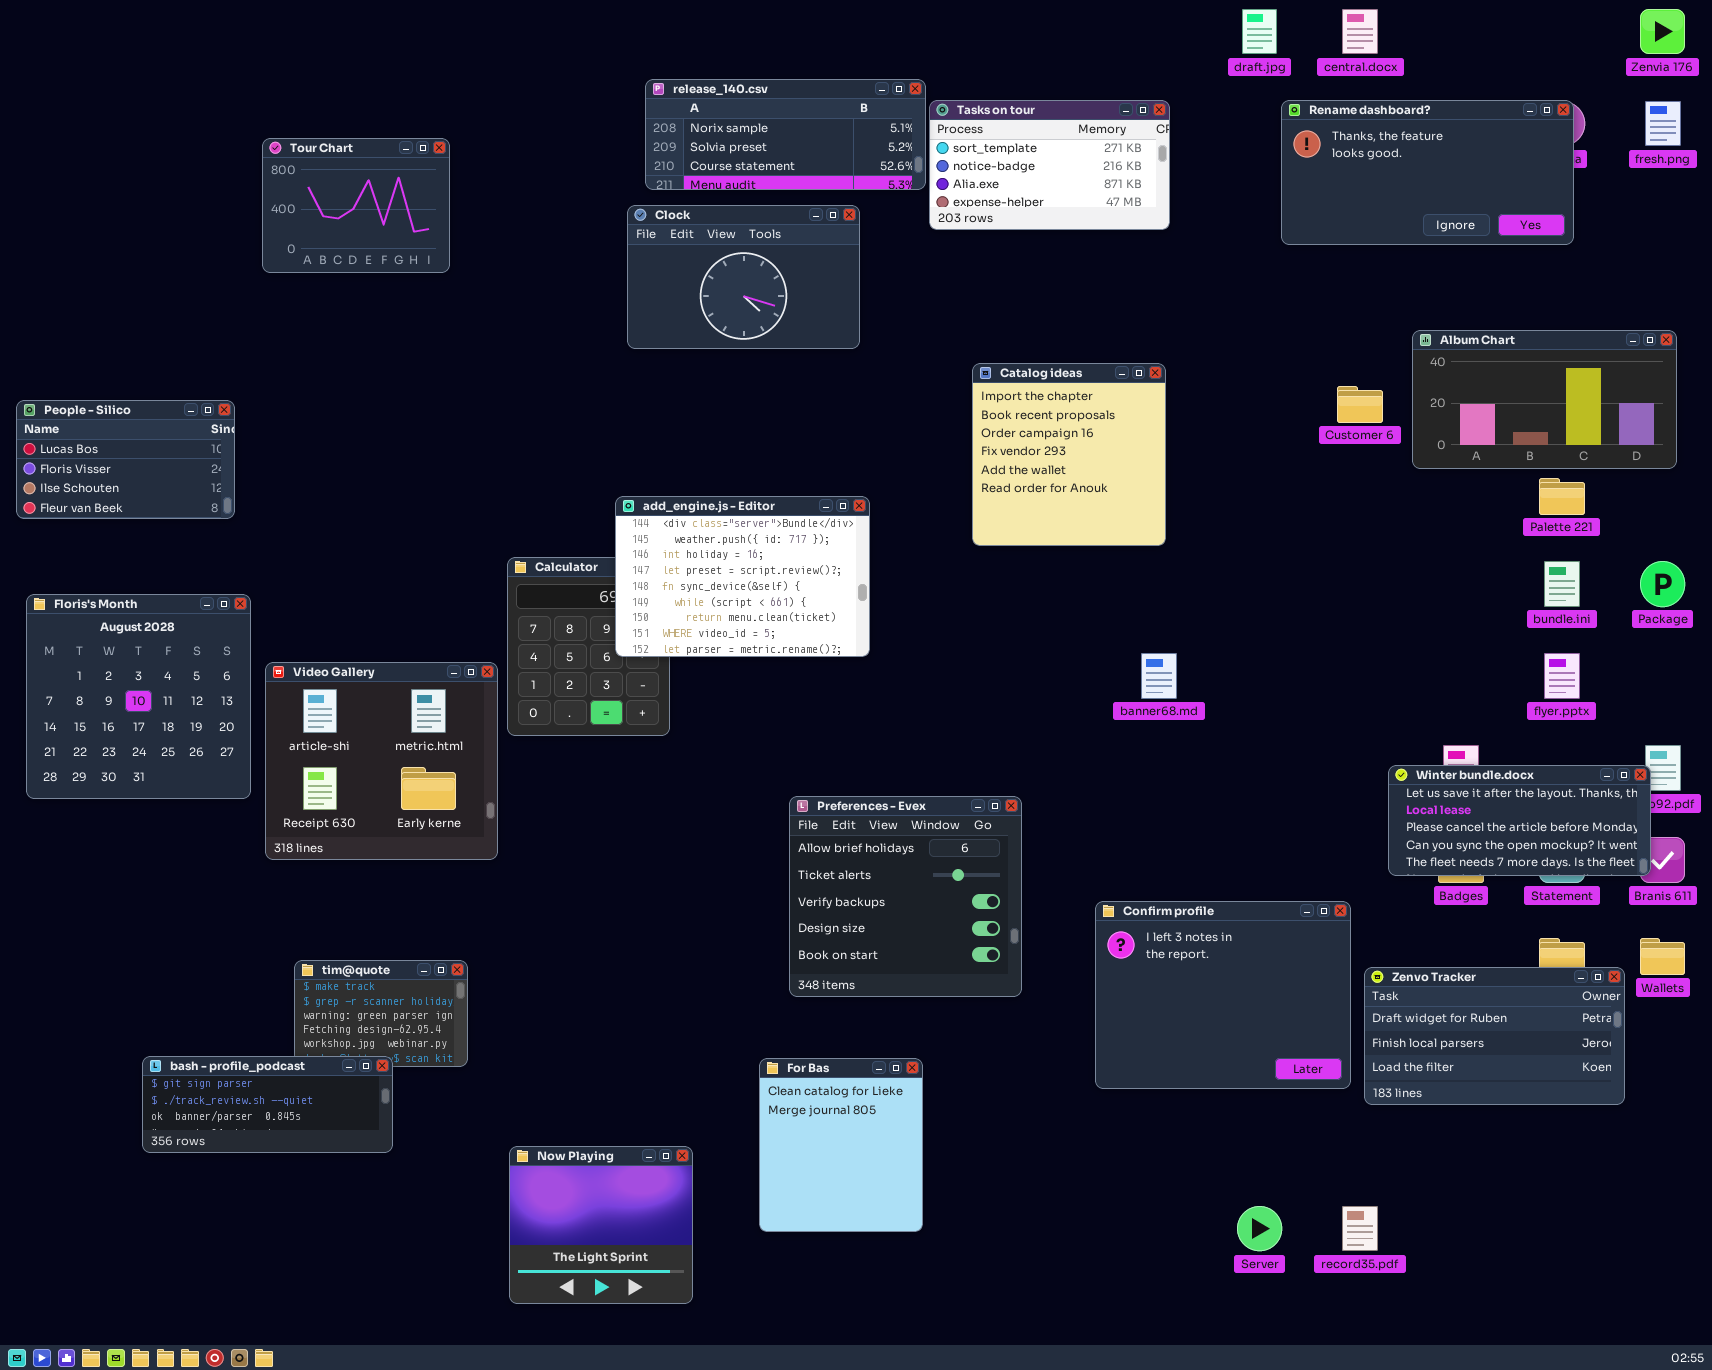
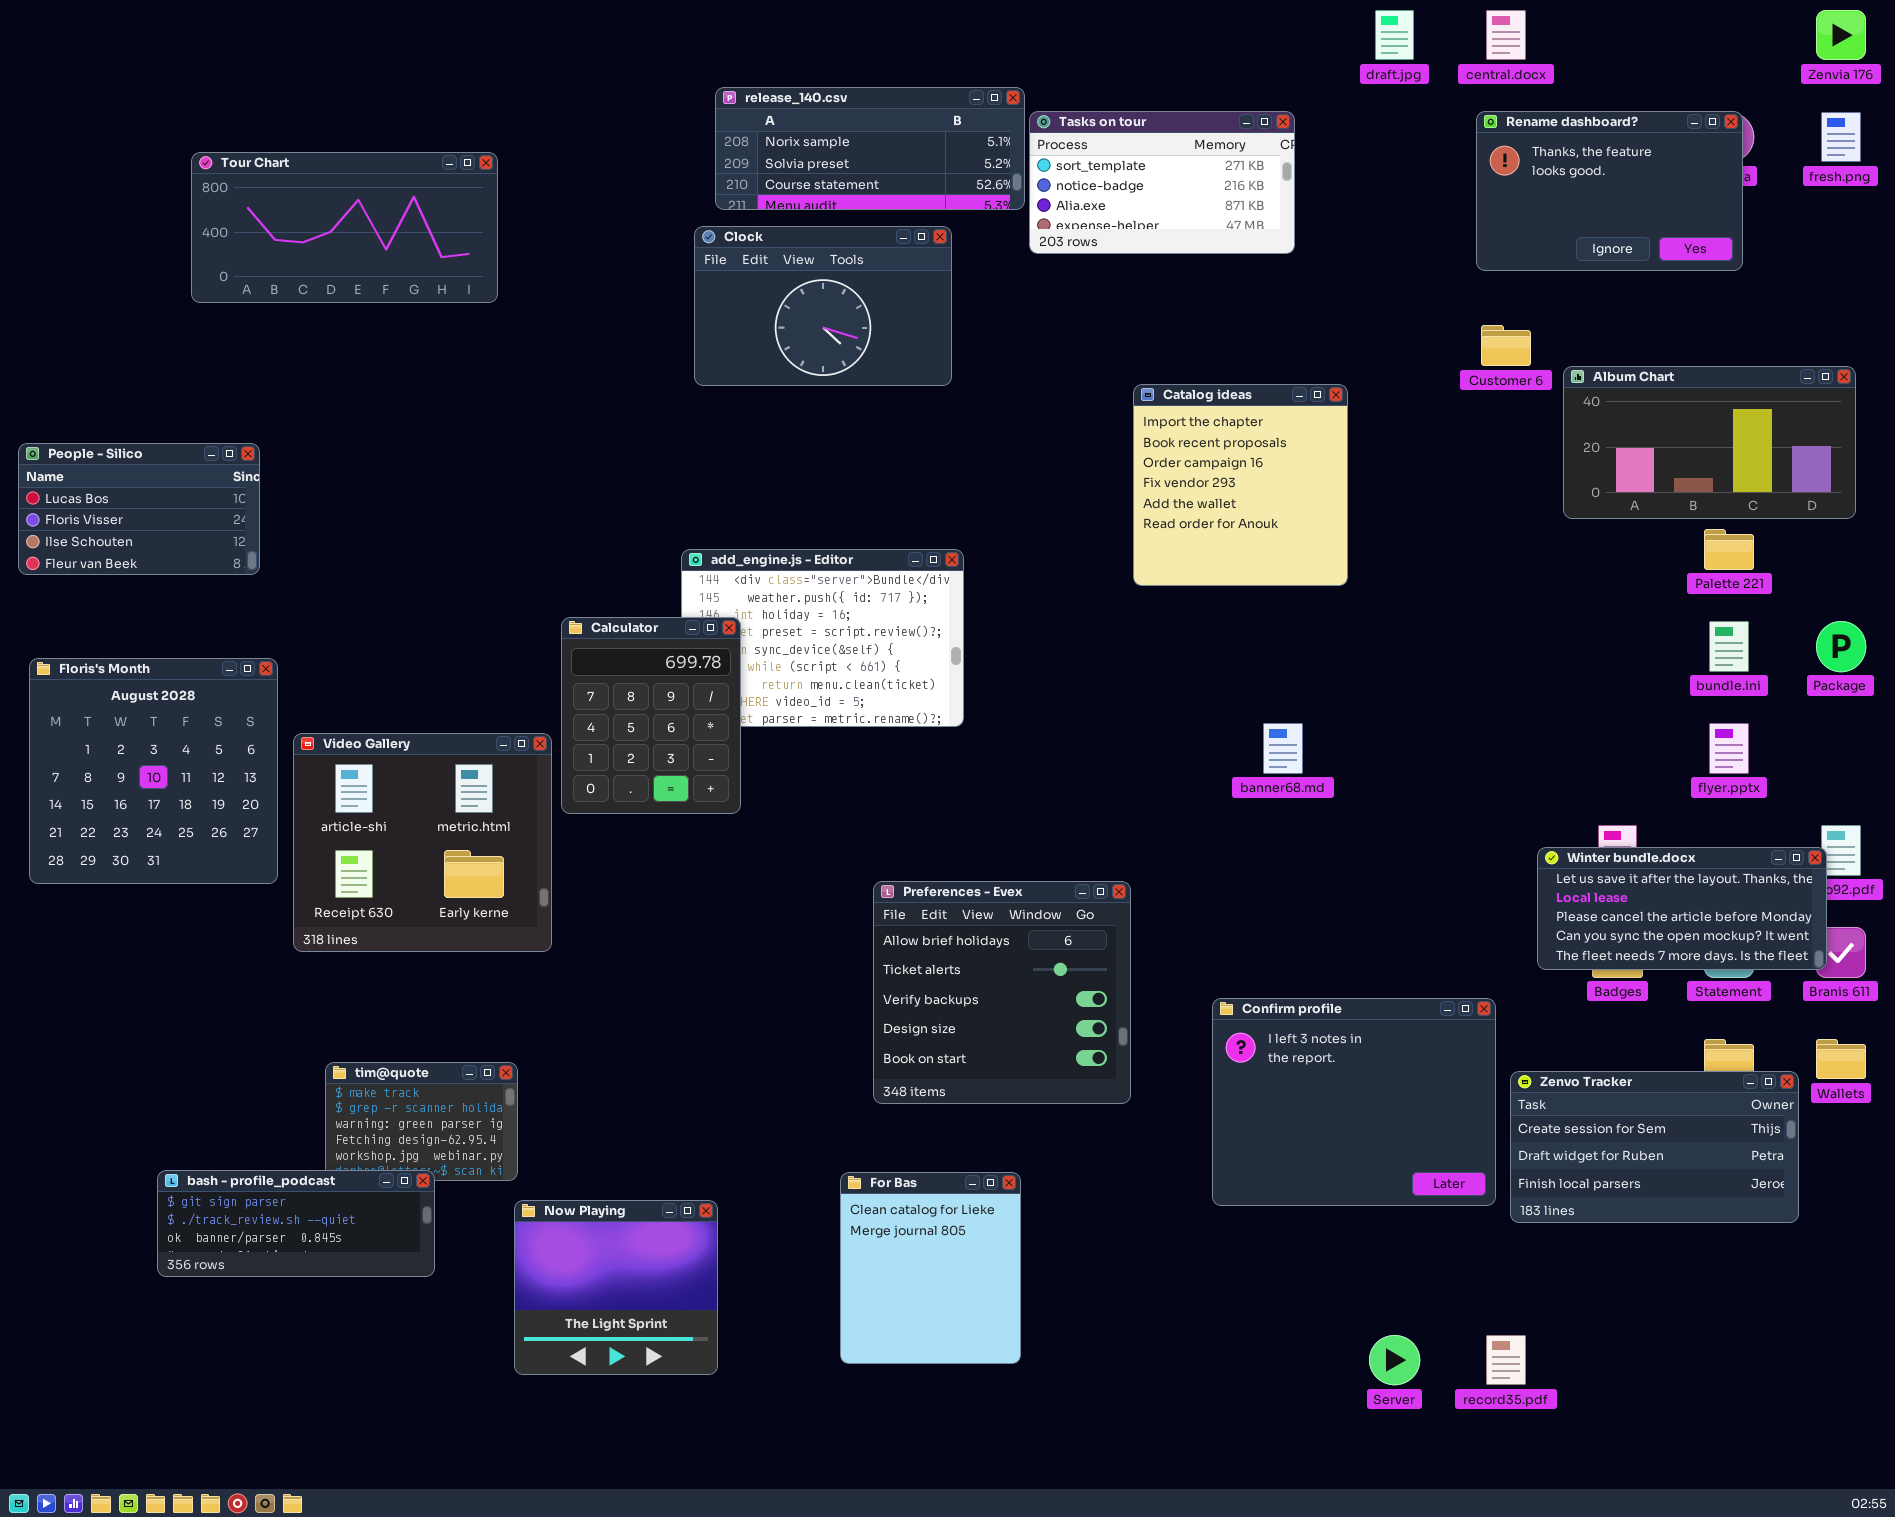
Rename dashboard?: [1281,100,1574,245] -> [1476,111,1743,271], resized
Tour Chart: [262,138,450,273] -> [191,152,498,303], resized
Catalog ideas: [972,363,1166,546] -> [1133,384,1348,586], moved
Customer 6: [1337,386,1383,423] -> [1481,325,1531,366], moved
Calculator: [507,557,670,736] -> [561,617,741,814], raised
Zenvo Tracker: [1364,967,1625,1105] -> [1510,1071,1799,1223], scrolled up 1 row
Now Playing: [509,1146,693,1304] -> [514,1200,718,1375], moved

